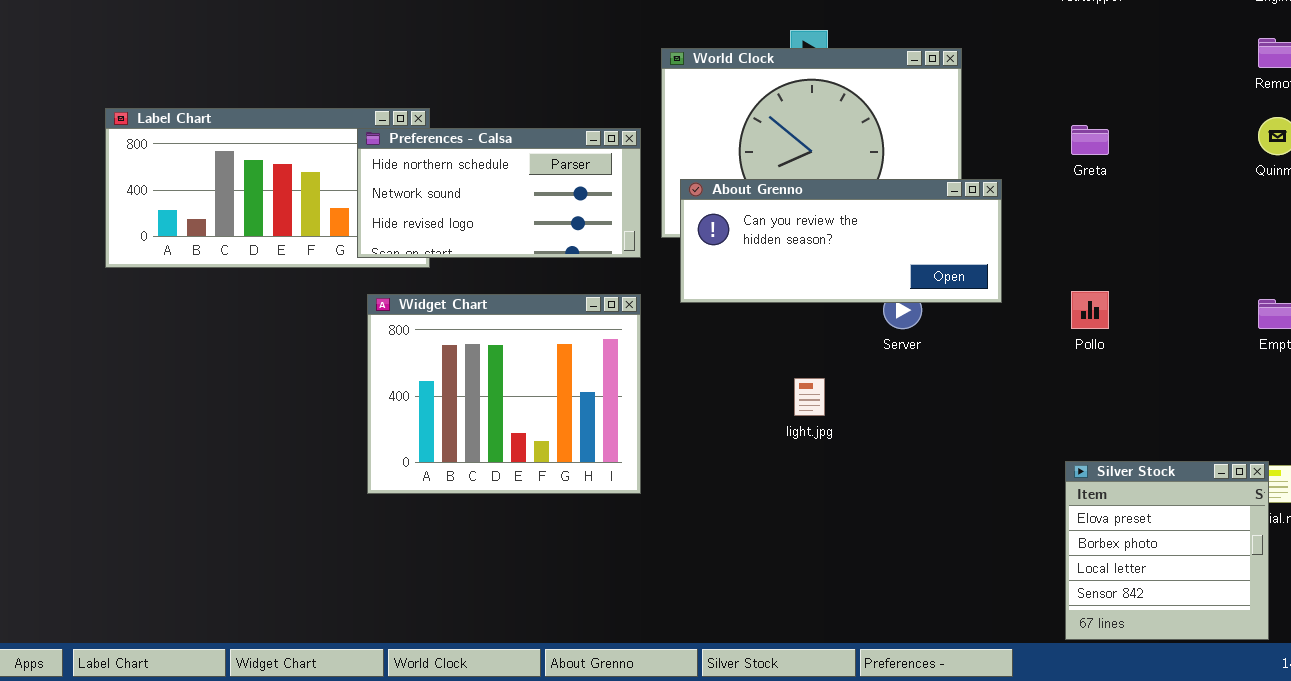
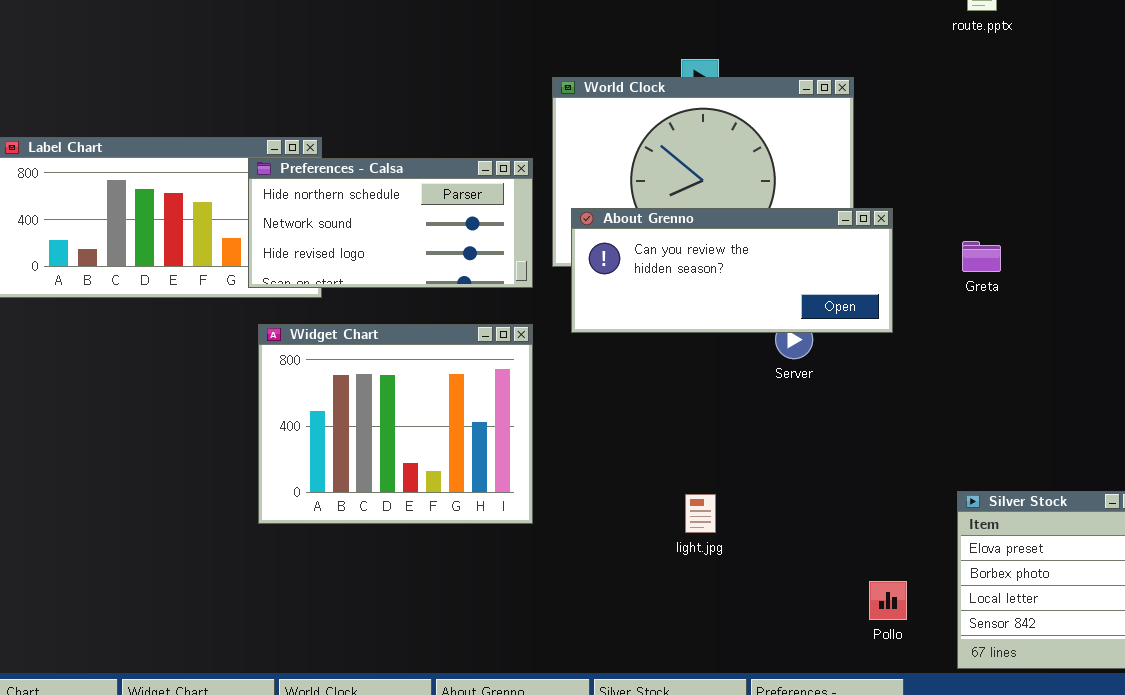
Greta: [1071,125,1109,155] -> [962,241,1001,272], moved
Pollo: [1071,291,1109,329] -> [869,581,907,620], moved
light.jpg: [794,378,825,416] -> [685,494,716,533], moved

